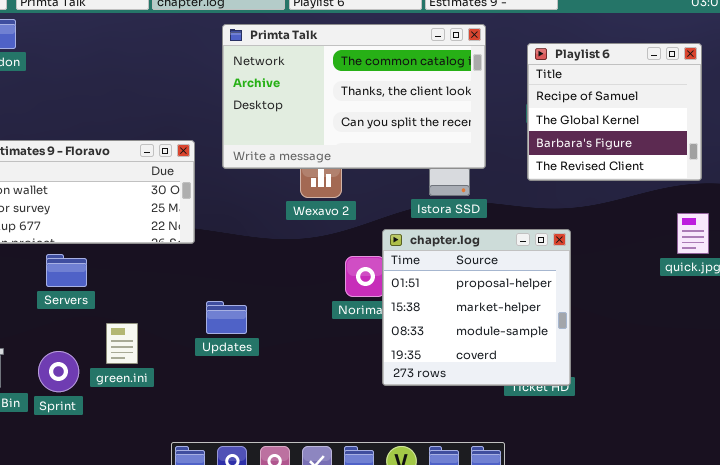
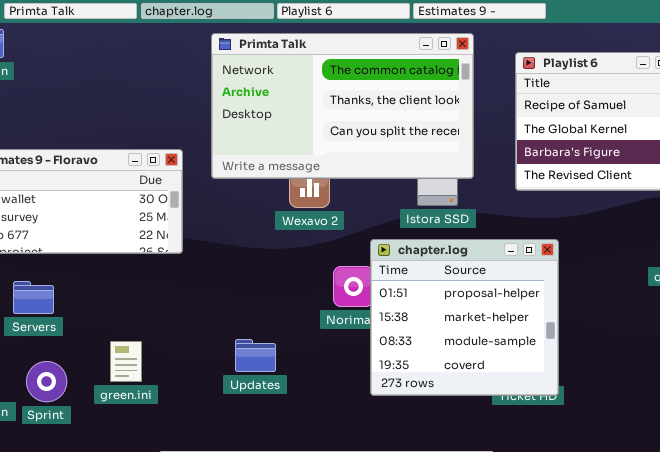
Servers: [46,254,87,287] -> [13,281,54,314], moved
Updates: [206,301,247,334] -> [235,339,276,372], moved
green.ini: [106,323,138,364] -> [110,341,142,382], moved

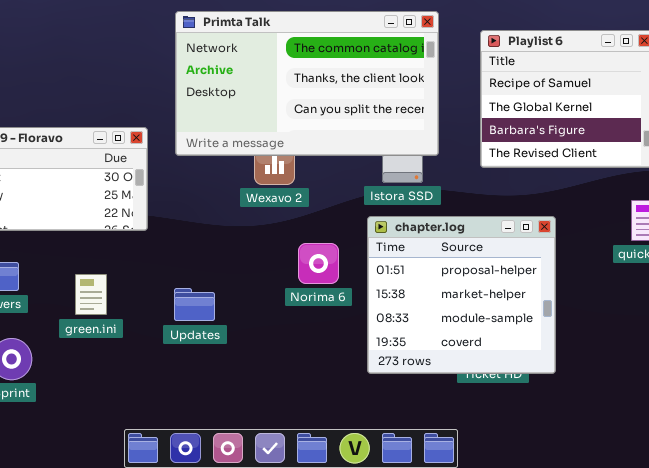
chapter.log: [370,239,559,396] -> [367,216,556,374], moved
Updates: [235,339,276,372] -> [174,288,215,321], moved
green.ini: [110,341,142,382] -> [75,274,107,315], moved

